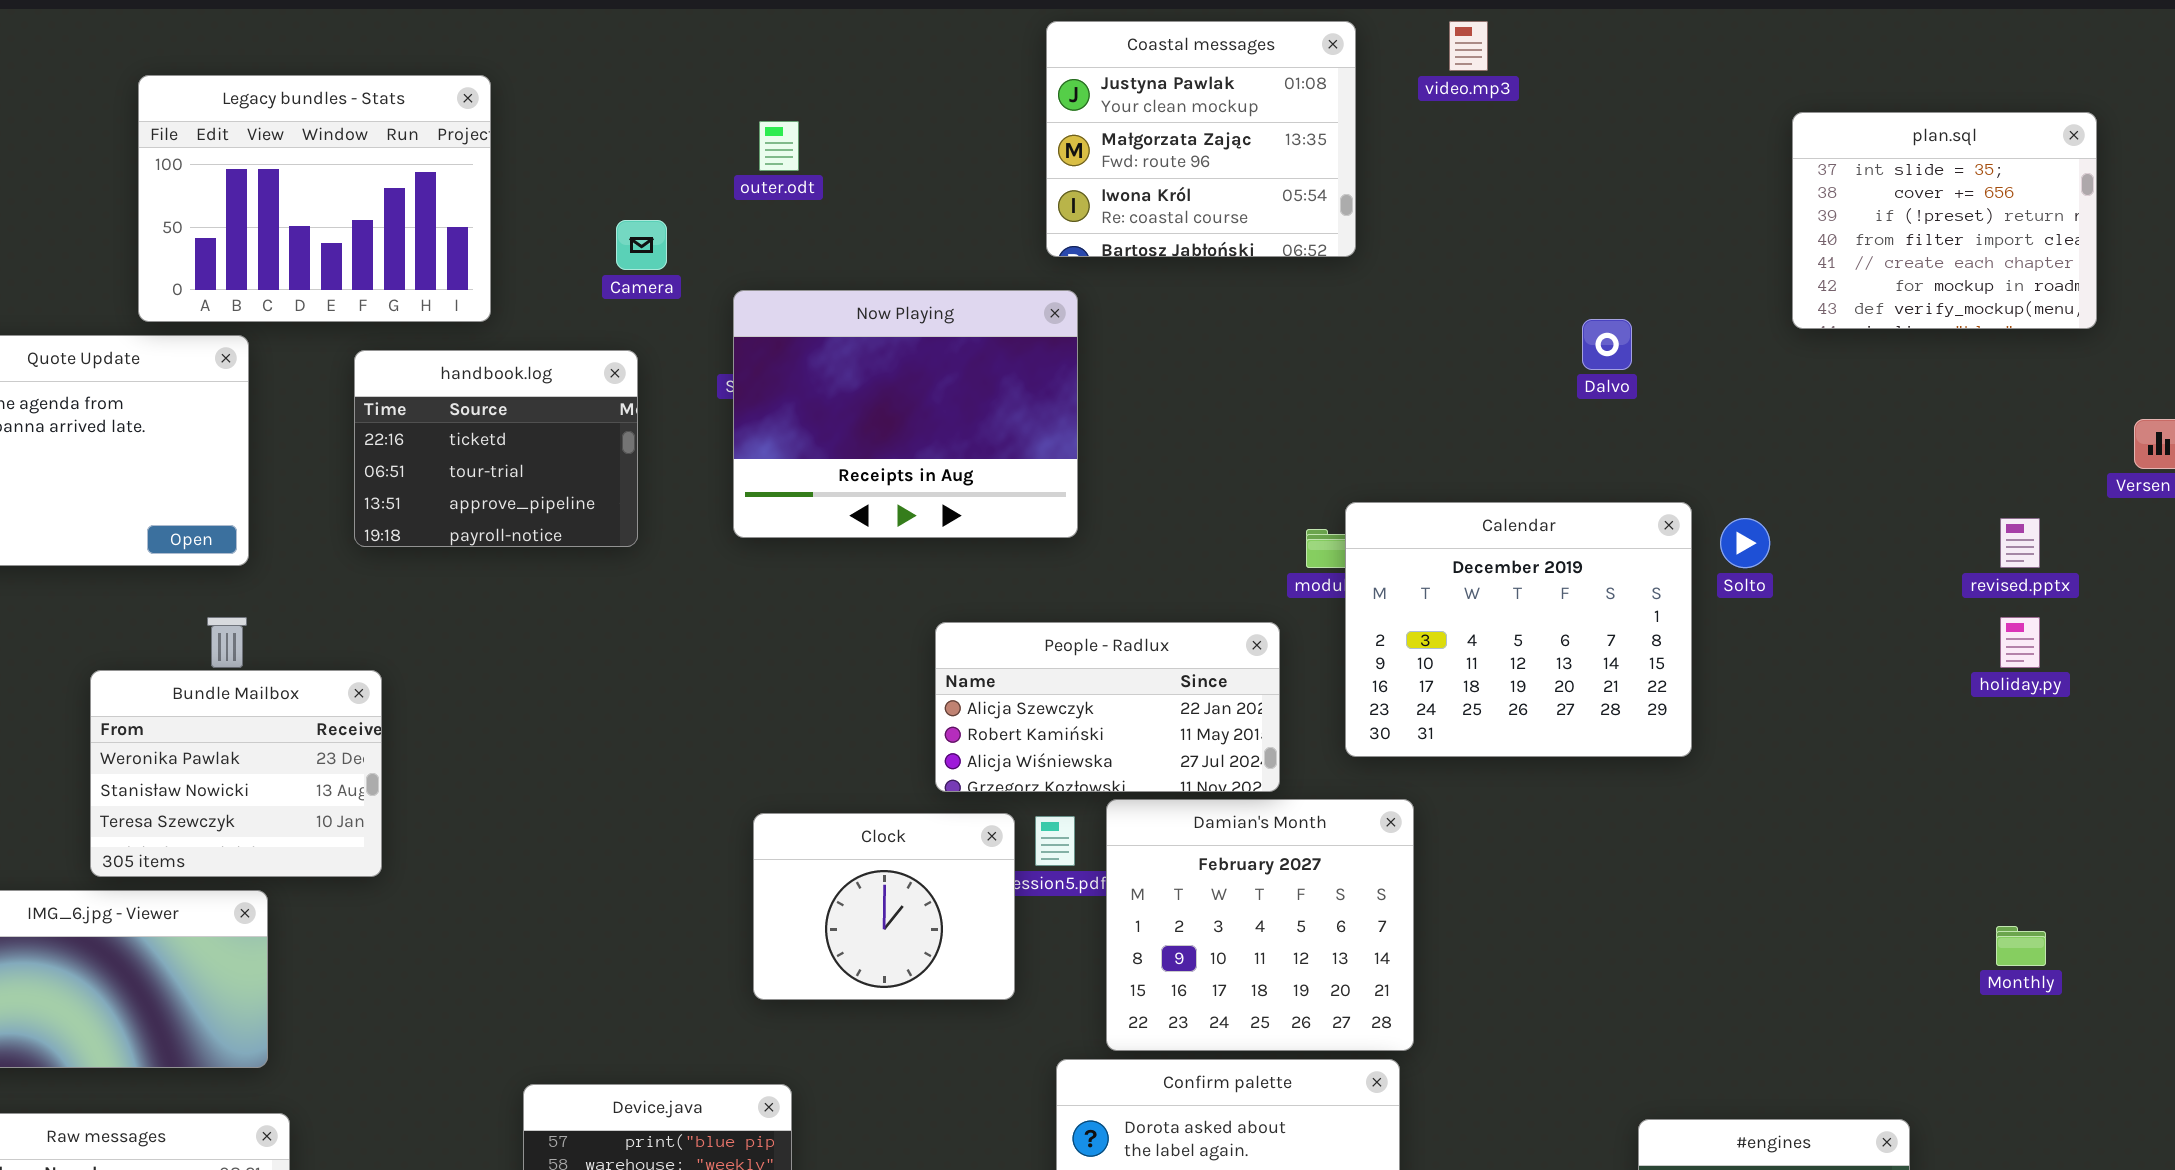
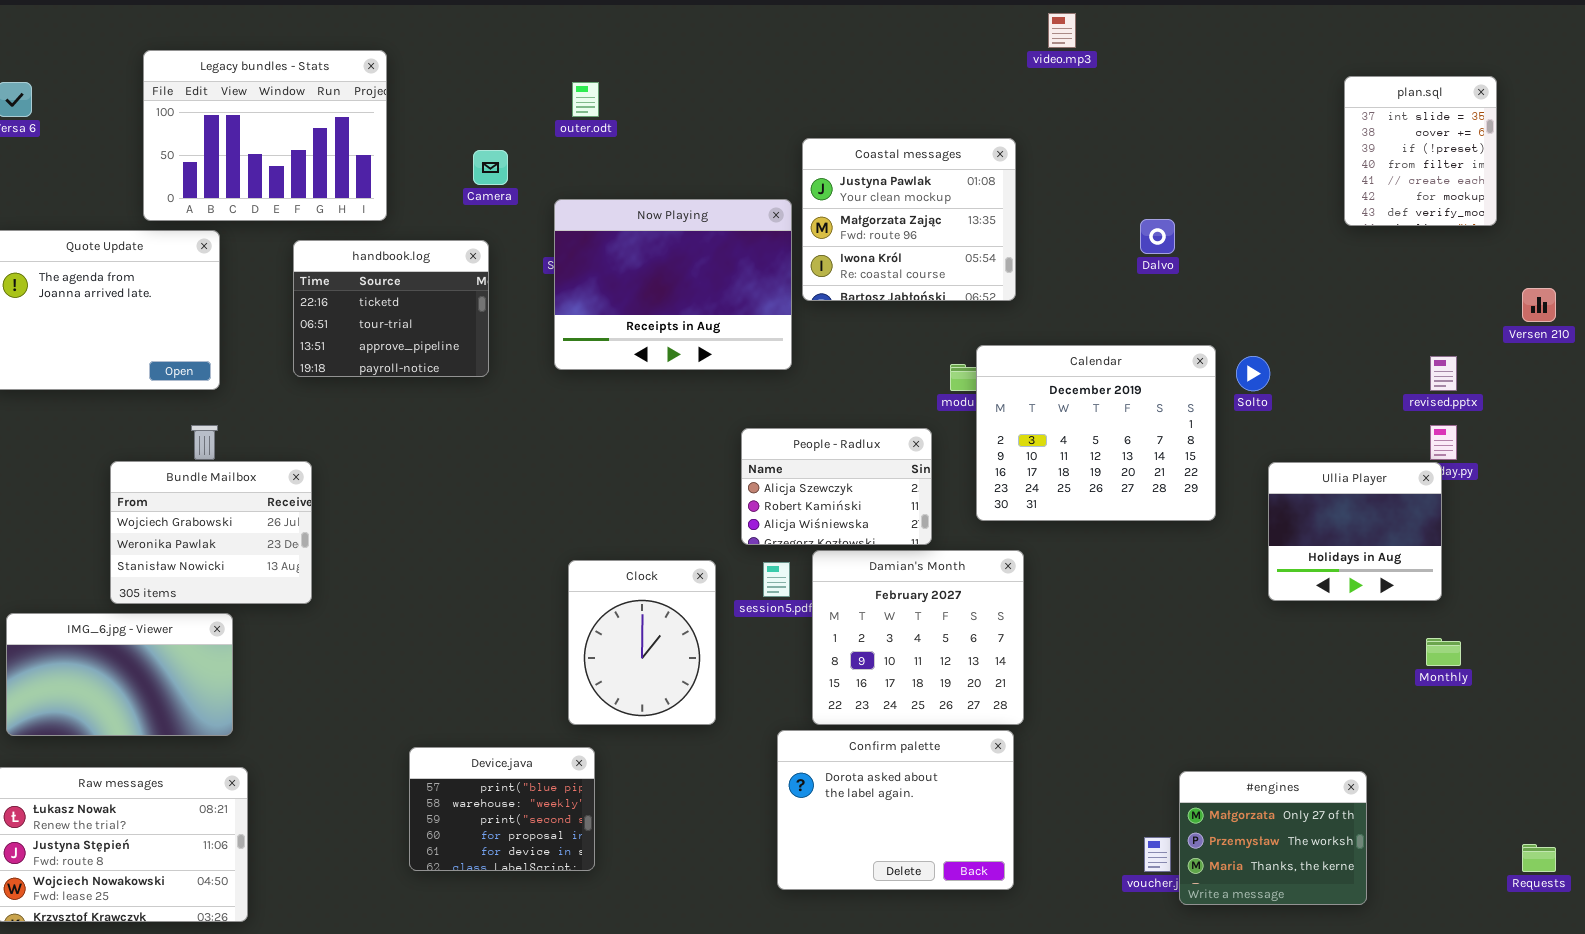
Coastal messages: [1046,21,1356,257] -> [802,138,1016,301], moved
plan.sql: [1792,112,2097,329] -> [1344,76,1497,226], resized
People - Radlux: [935,622,1280,792] -> [741,428,932,545], resized
Bundle Mailbox: [90,670,382,877] -> [110,461,312,604], scrolled up 1 row
Ullia Player: none -> [1268,462,1442,601], opened
Clock: [753,813,1015,1000] -> [568,560,716,725], resized

